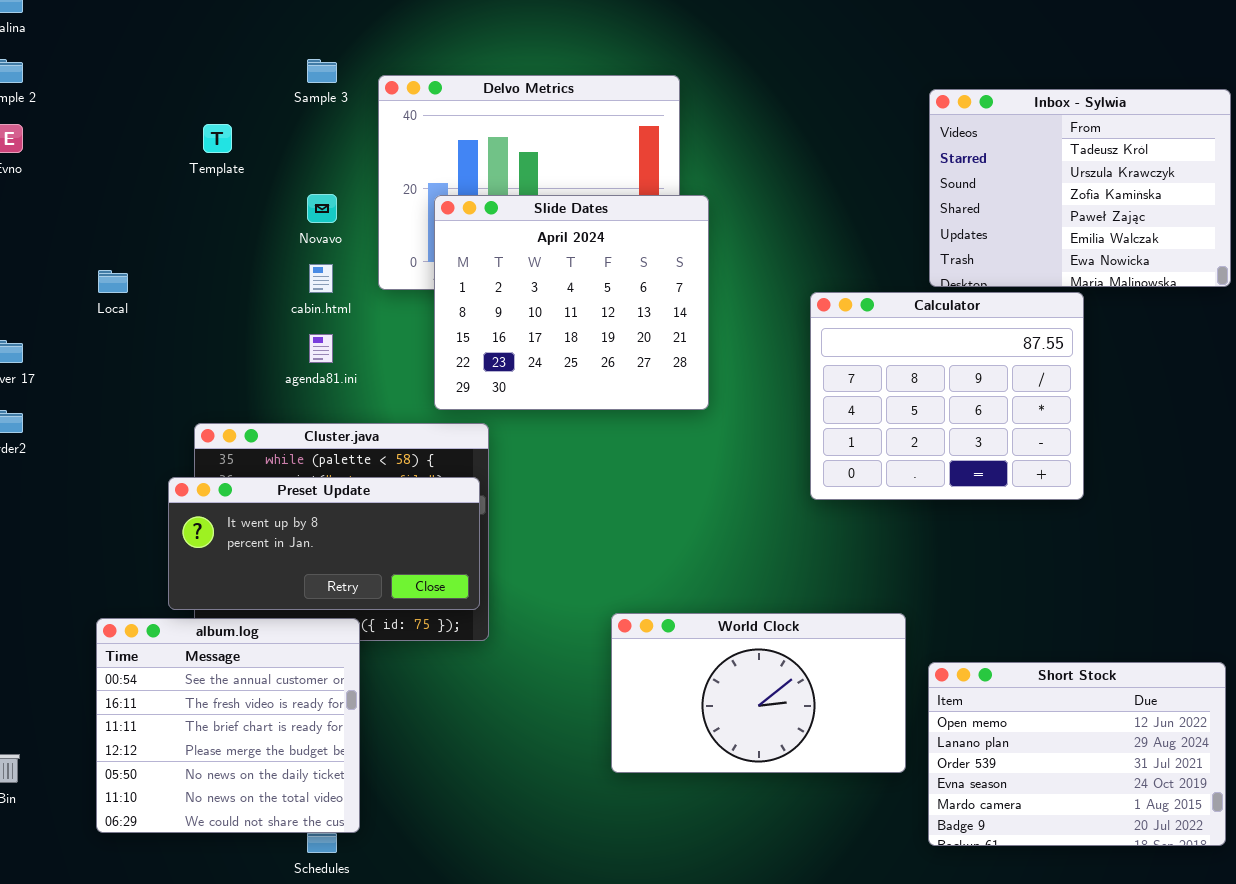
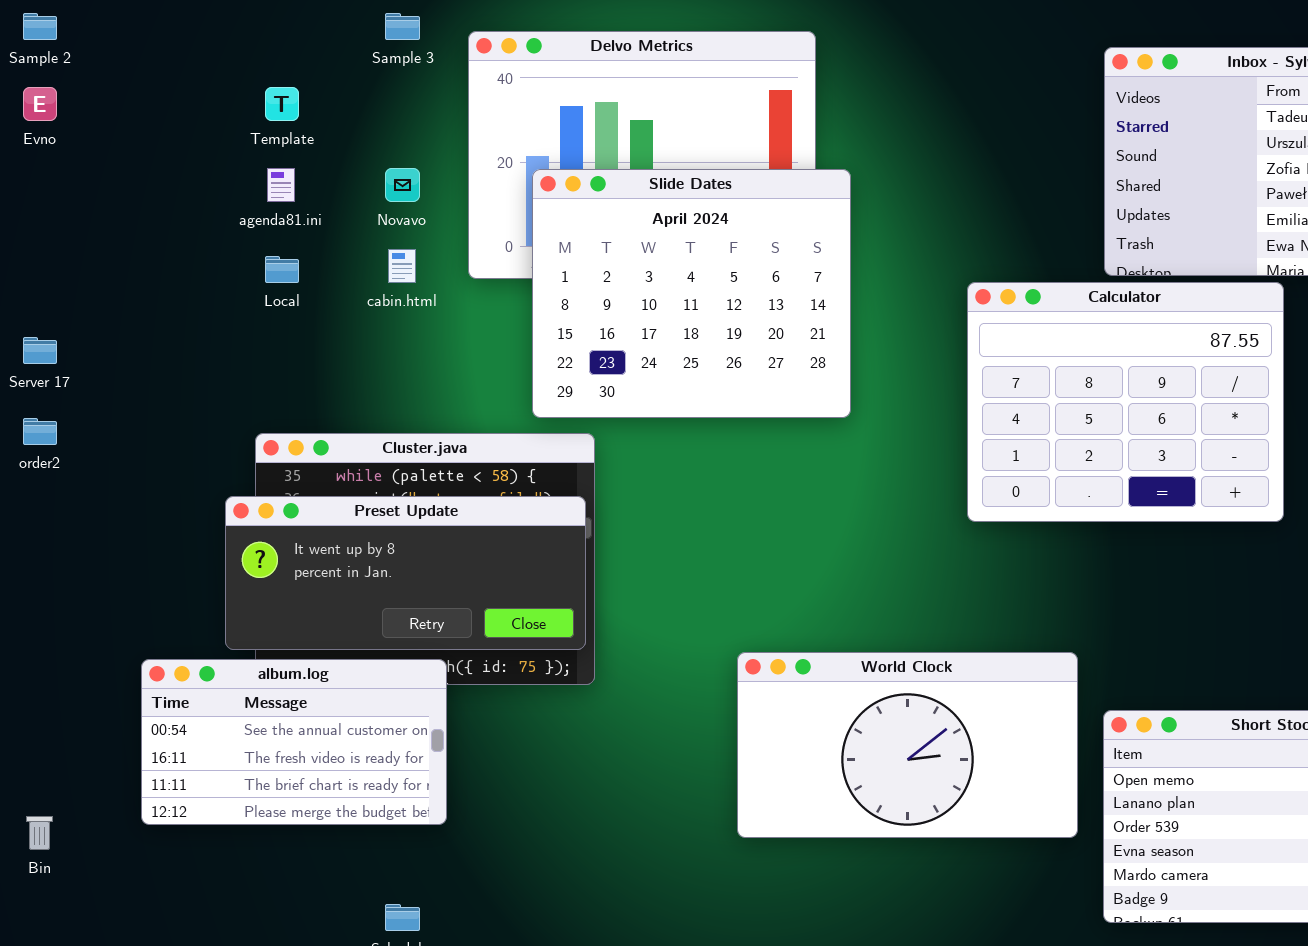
Local: [98,270,128,293] -> [265,256,299,283], moved
agenda81.ini: [309,334,333,363] -> [267,168,295,202], moved
album.log: [96,618,360,833] -> [141,659,447,825], resized

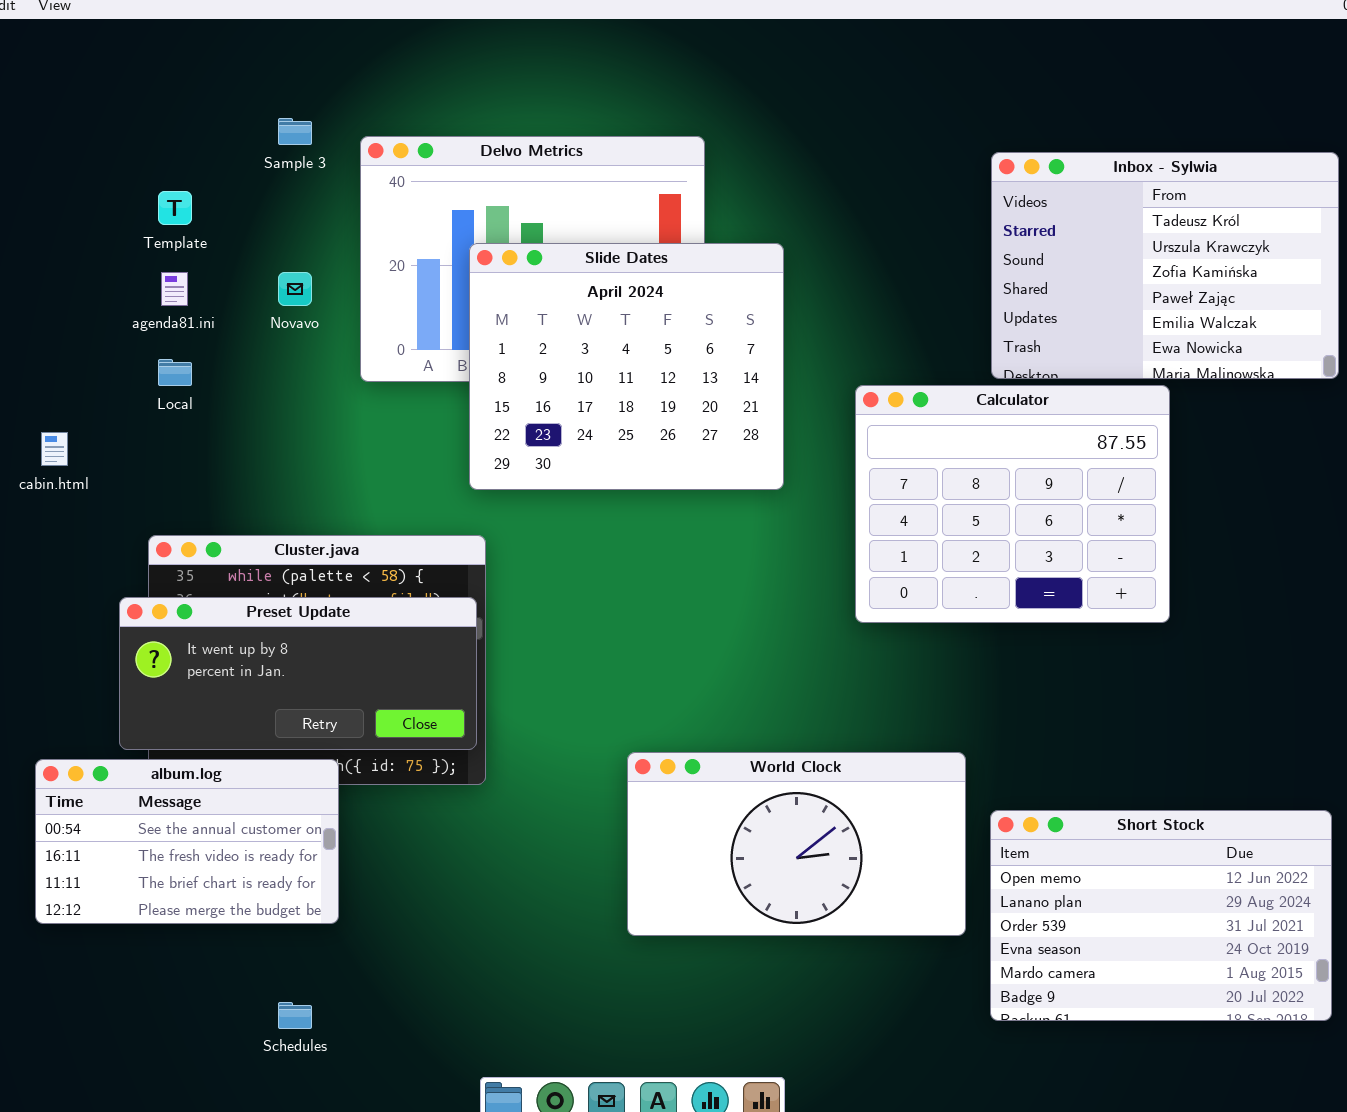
Slide Dates: [532,169,851,418] -> [469,243,784,490], moved
cabin.html: [388,249,416,283] -> [41,432,68,466], moved

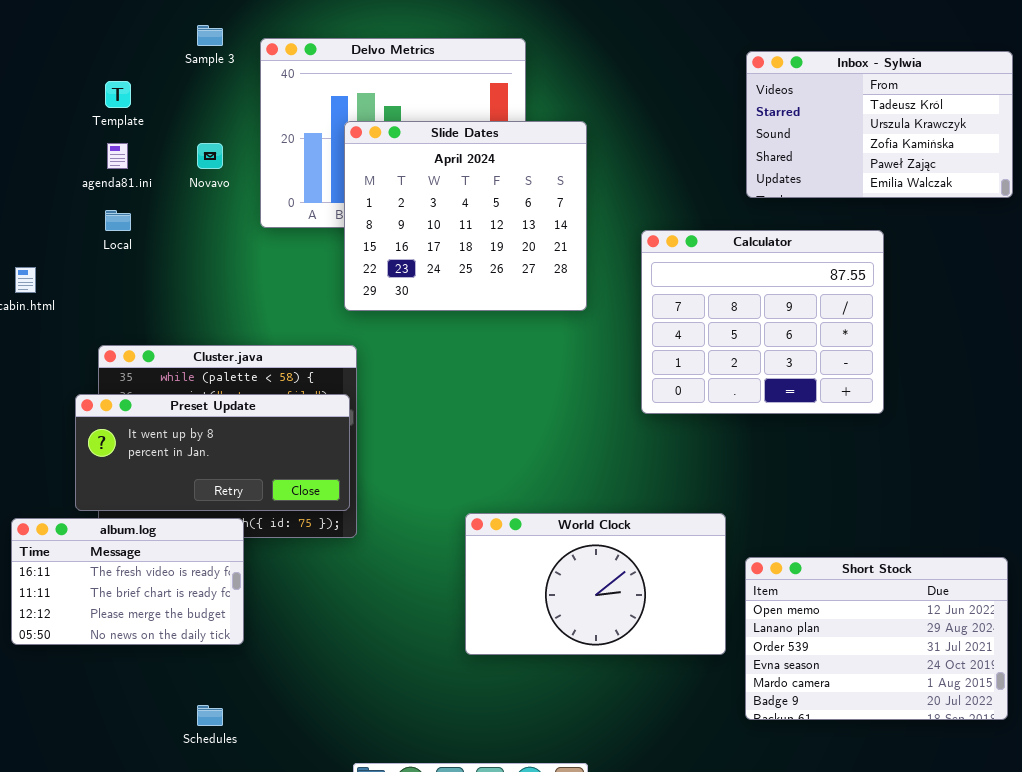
Inbox - Sylwia: [991,152,1339,379] -> [746,51,1013,198], resized
album.log: [35,759,339,924] -> [11,518,244,645], scrolled down 1 row

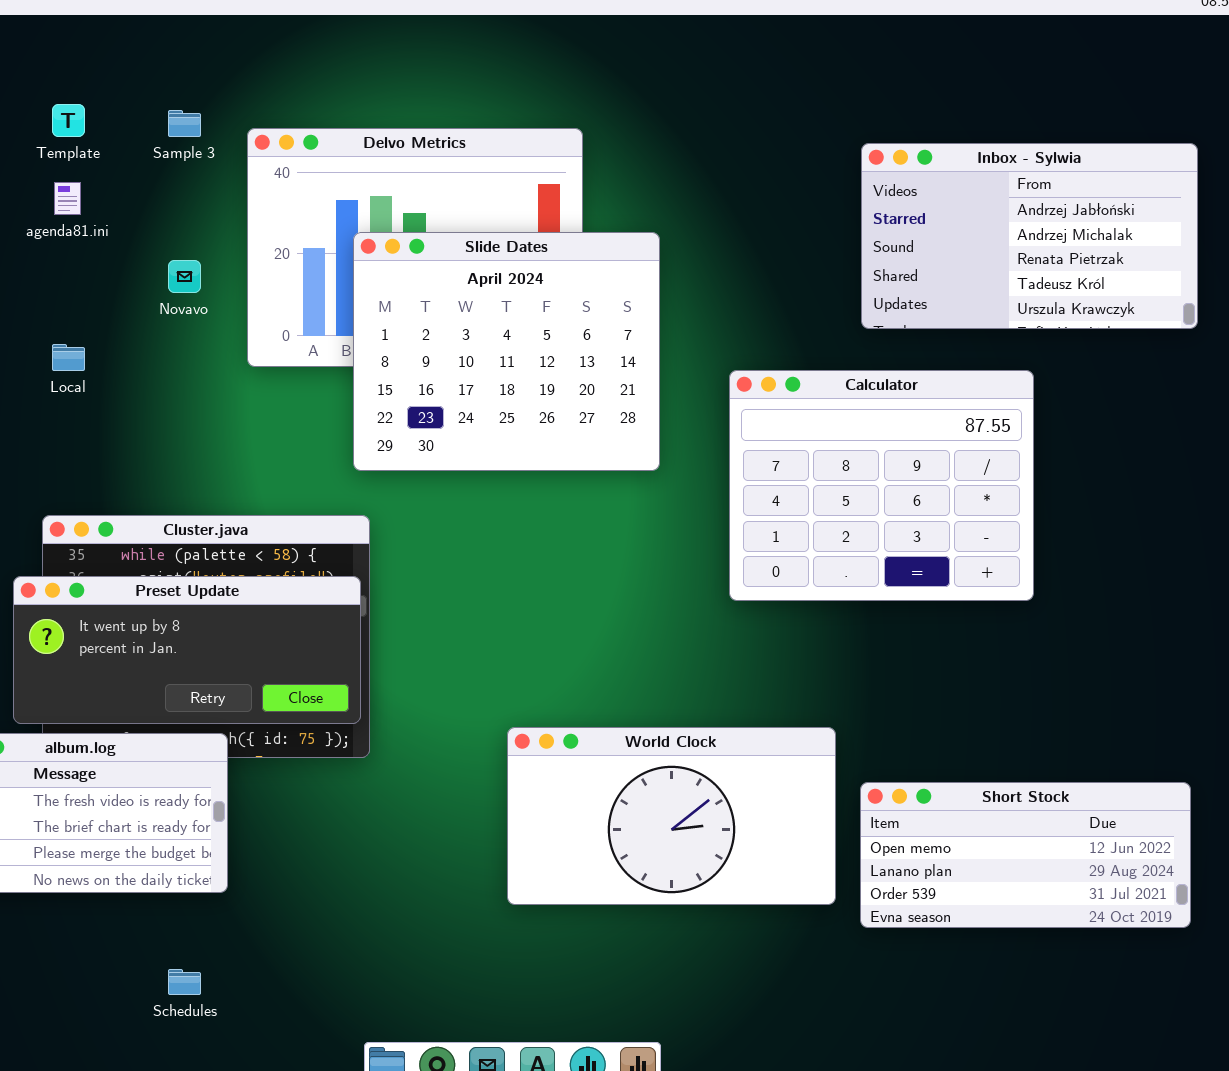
Inbox - Sylwia: [746,51,1013,198] -> [861,143,1198,329], scrolled up 3 rows
Template: [105,81,131,108] -> [52,104,85,137], moved
agenda81.ini: [107,143,128,169] -> [54,182,81,215], moved
Short Stock: [745,557,1008,720] -> [860,782,1191,928], resized

